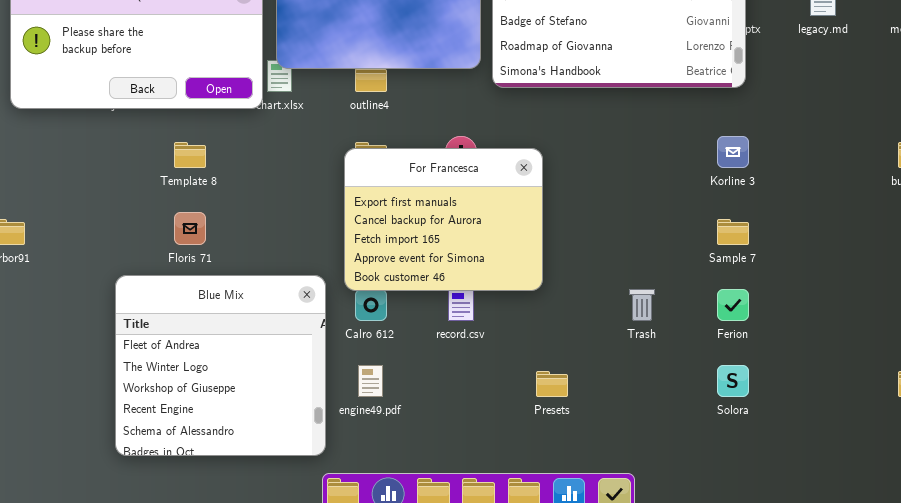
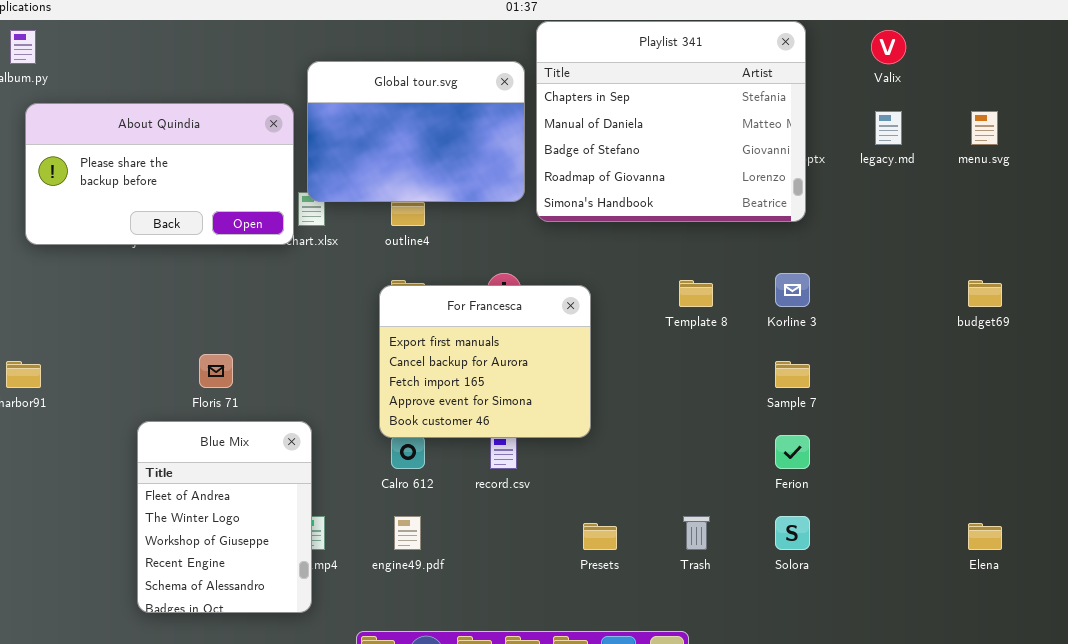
Template 8: [174,142,206,168] -> [679,280,713,307], moved
Blue Mix: [115,275,326,456] -> [137,421,312,613], resized
Trash: [629,289,655,321] -> [683,516,710,550], moved

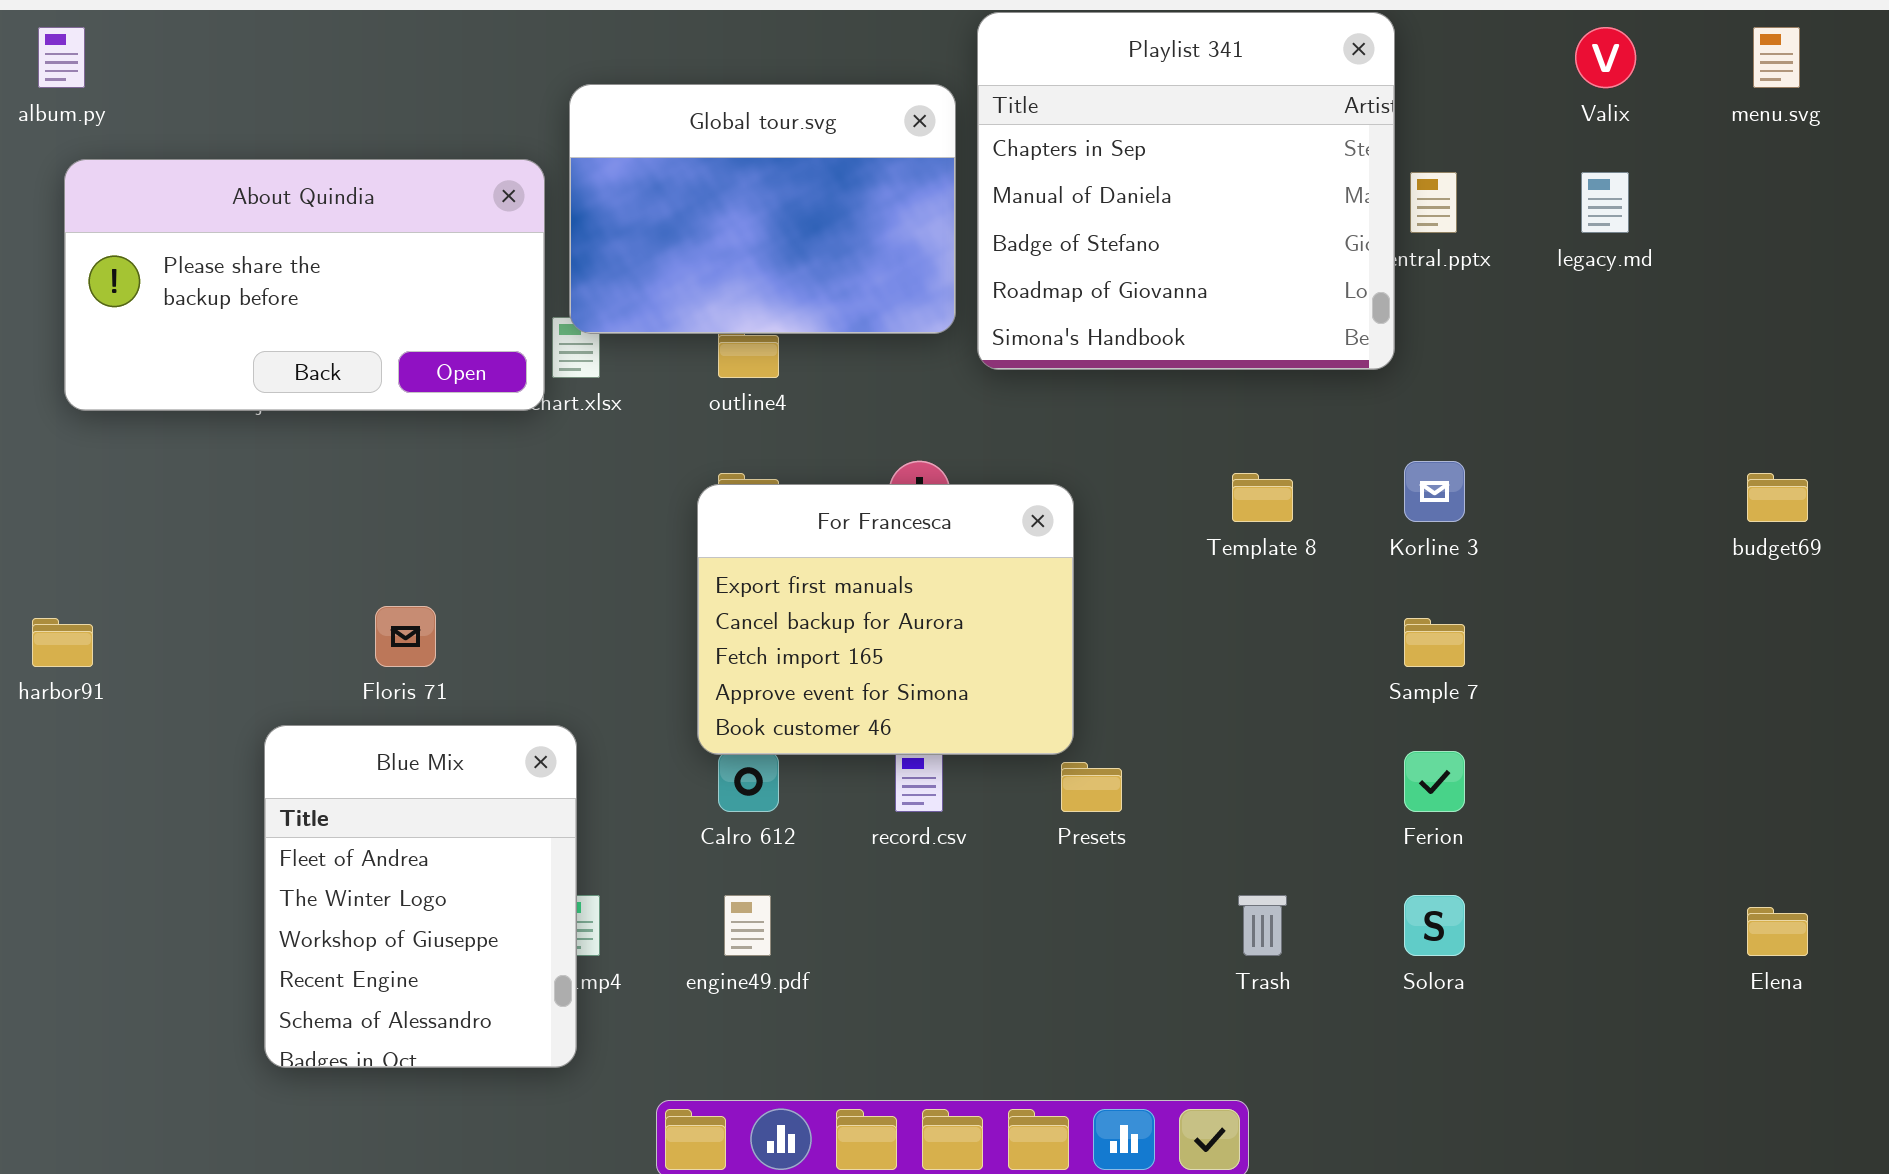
Playlist 341: [536,21,806,222] -> [977,12,1395,370], resized
menu.svg: [971,111,998,145] -> [1753,27,1800,88], moved
Presets: [583,523,617,550] -> [1061,762,1122,812], moved

